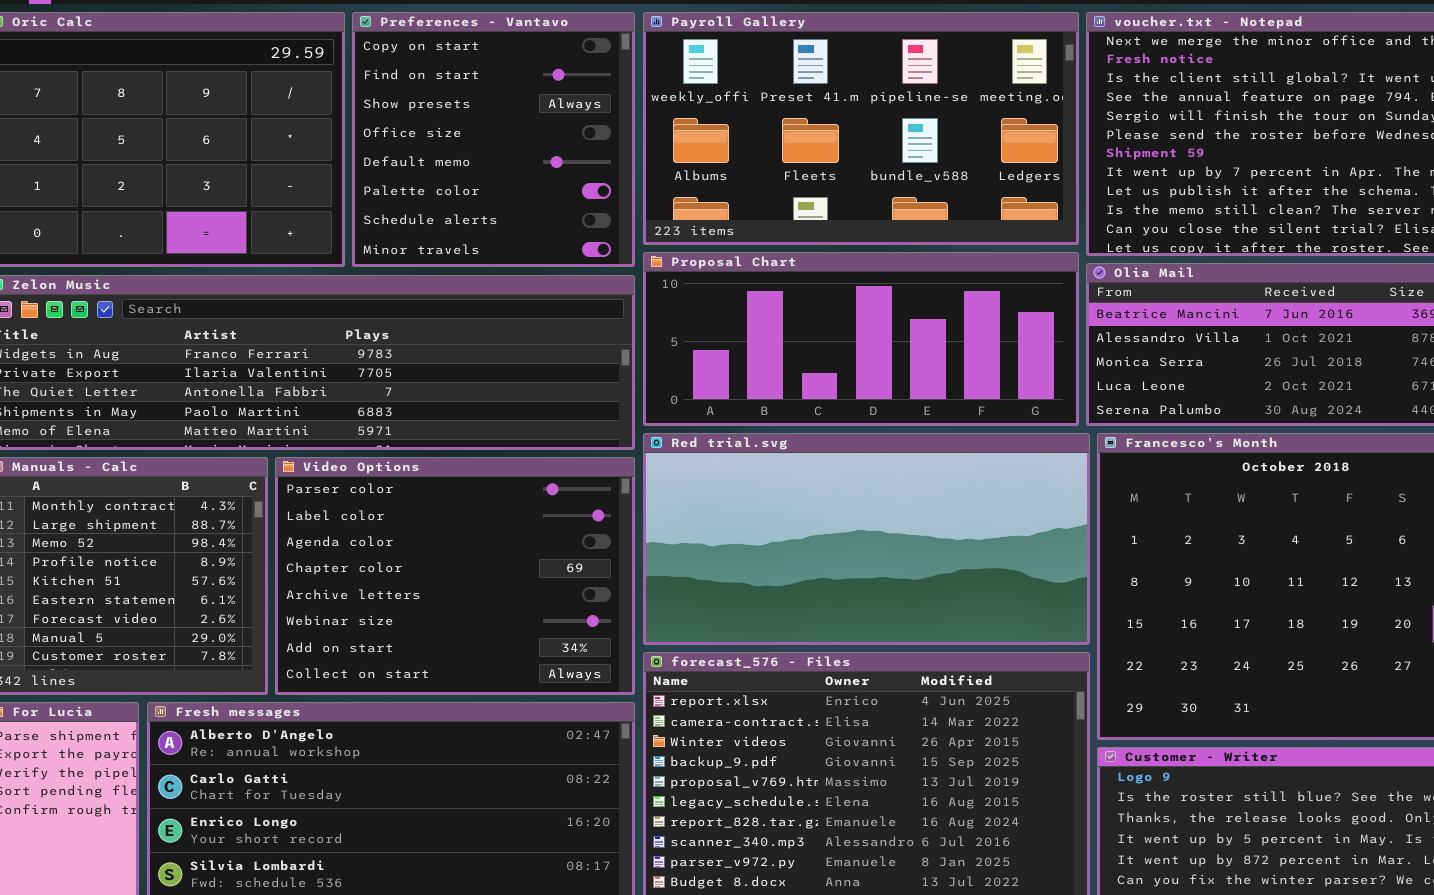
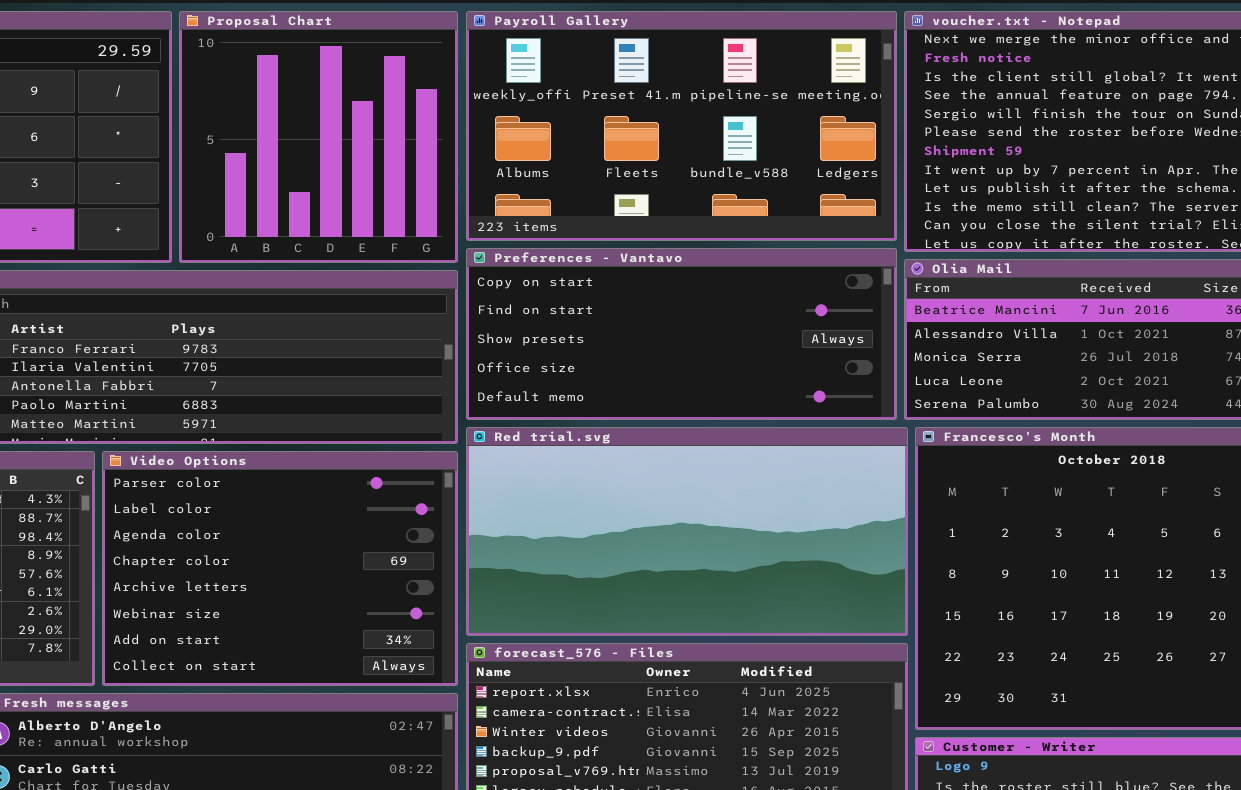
Preferences - Vantavo: [352,12,635,267] -> [466,248,897,420], moved, resized
Proposal Chart: [643,252,1079,426] -> [179,11,458,263], moved, resized

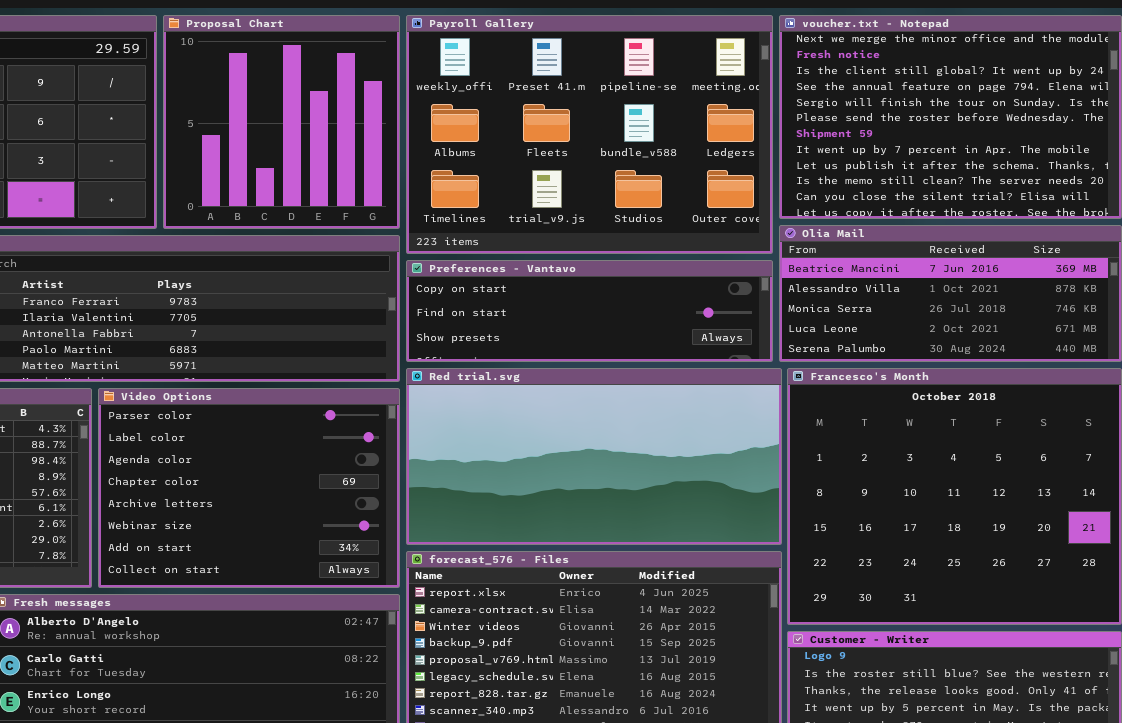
Payroll Gallery: [466,11,897,241] -> [406,15,773,254], resized
Preferences - Vantavo: [466,248,897,420] -> [406,260,773,362], resized

